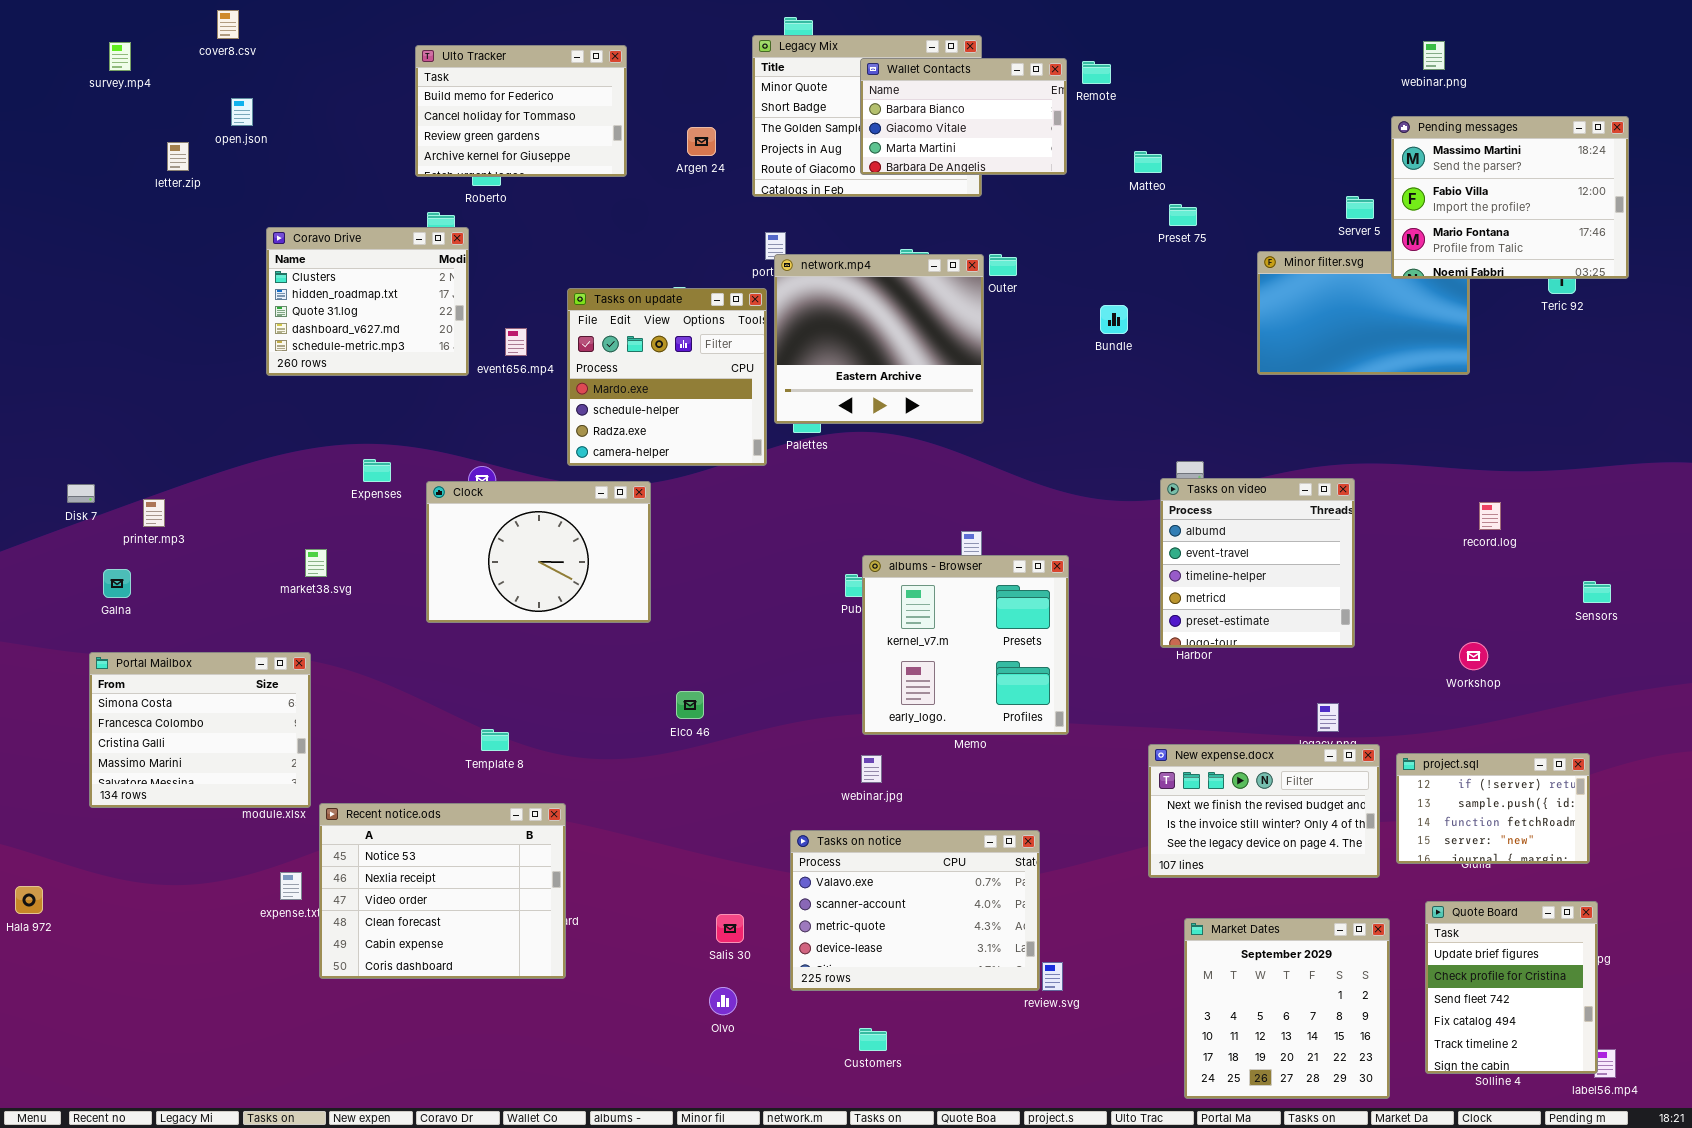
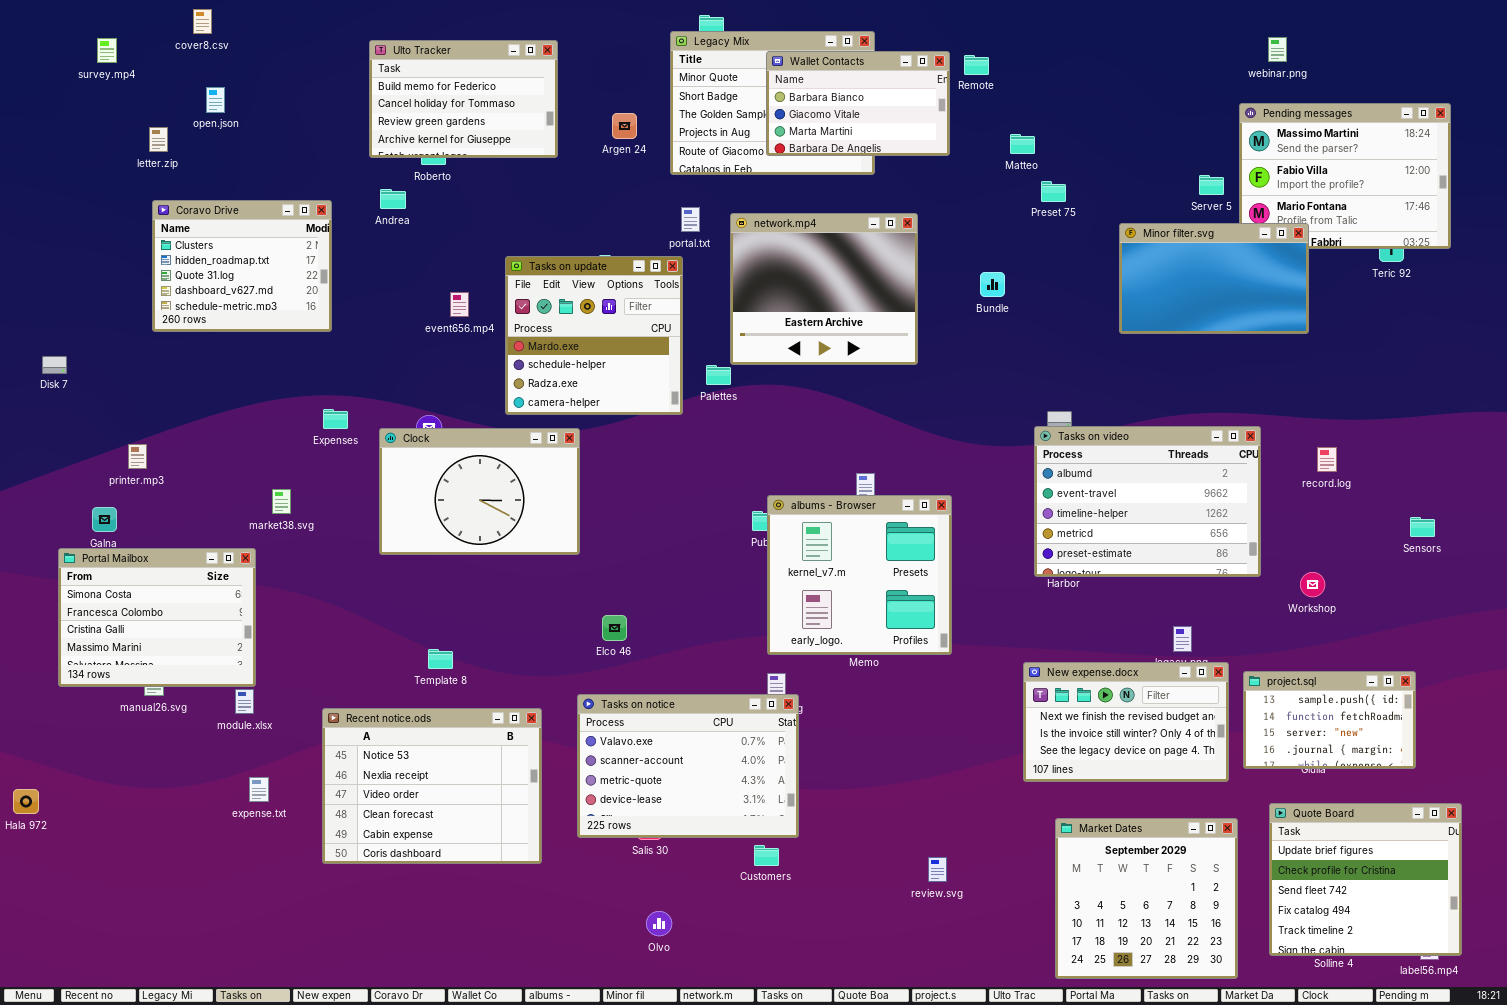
Coravo Drive: [266,227,469,376] -> [152,200,332,332], moved
Minor filter.svg: [1257,251,1470,375] -> [1119,223,1309,334], raised
network.mp4: [774,254,984,424] -> [730,213,918,365], moved
Tasks on video: [1160,478,1355,648] -> [1034,426,1261,577], resized
Disk 7: [67,484,95,503] -> [42,356,67,374], moved
Portal Mailbox: [89,652,311,808] -> [58,548,256,687], moved
project.sql: [1396,753,1590,864] -> [1243,671,1416,769], scrolled down 1 row
Recent notice.ods: [319,803,566,979] -> [322,708,542,864], moved
Tasks on notice: [790,830,1040,991] -> [577,694,799,838], moved
Quote Board: [1425,901,1598,1074] -> [1269,803,1462,956], resized
Olvo: [709,987,737,1015] -> [646,911,672,936], moved
Customers: [859,1028,887,1051] -> [754,845,779,866], moved

